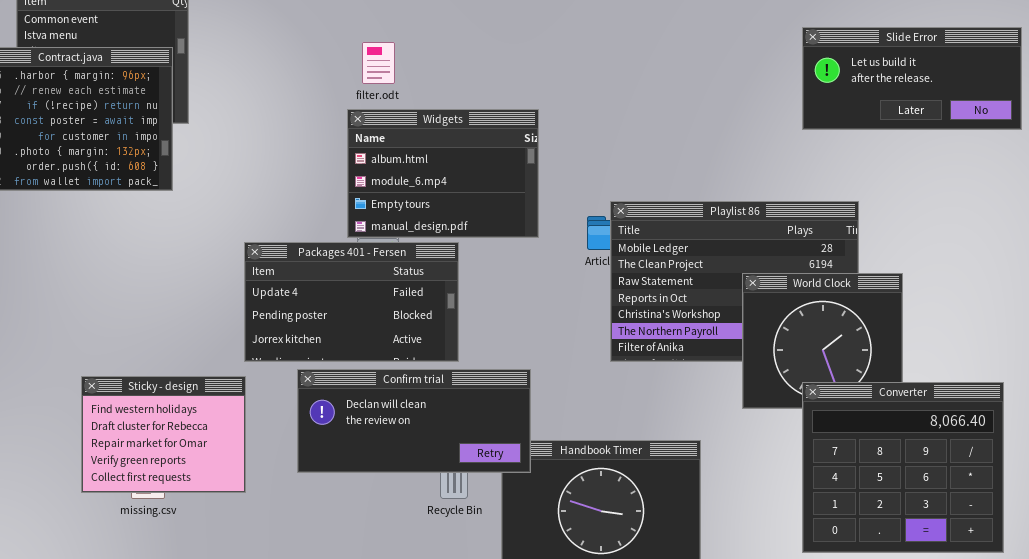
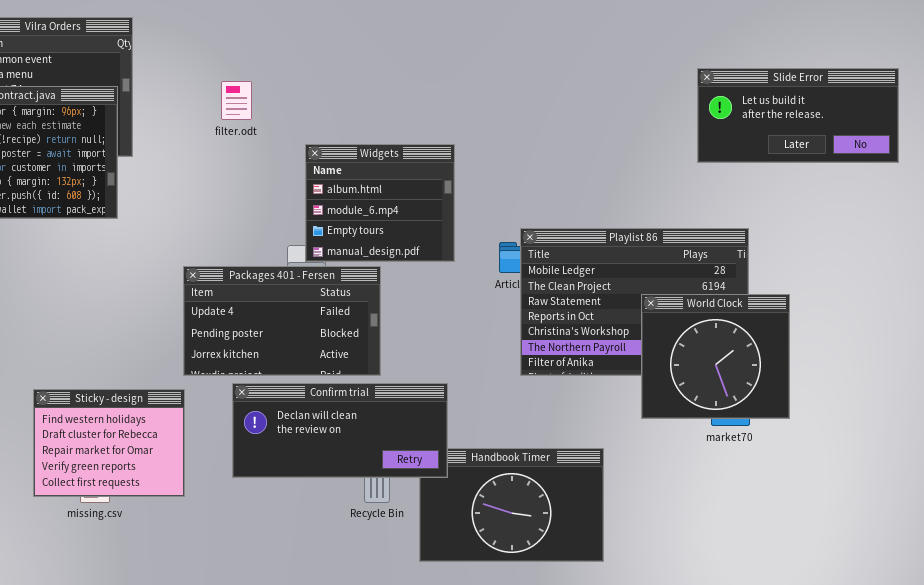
filter.odt: [362,42,395,84] -> [221,81,252,120], moved
Widgets: [347,109,539,238] -> [305,144,455,262], resized
Converter: [802,382,1004,553] -> none, closed

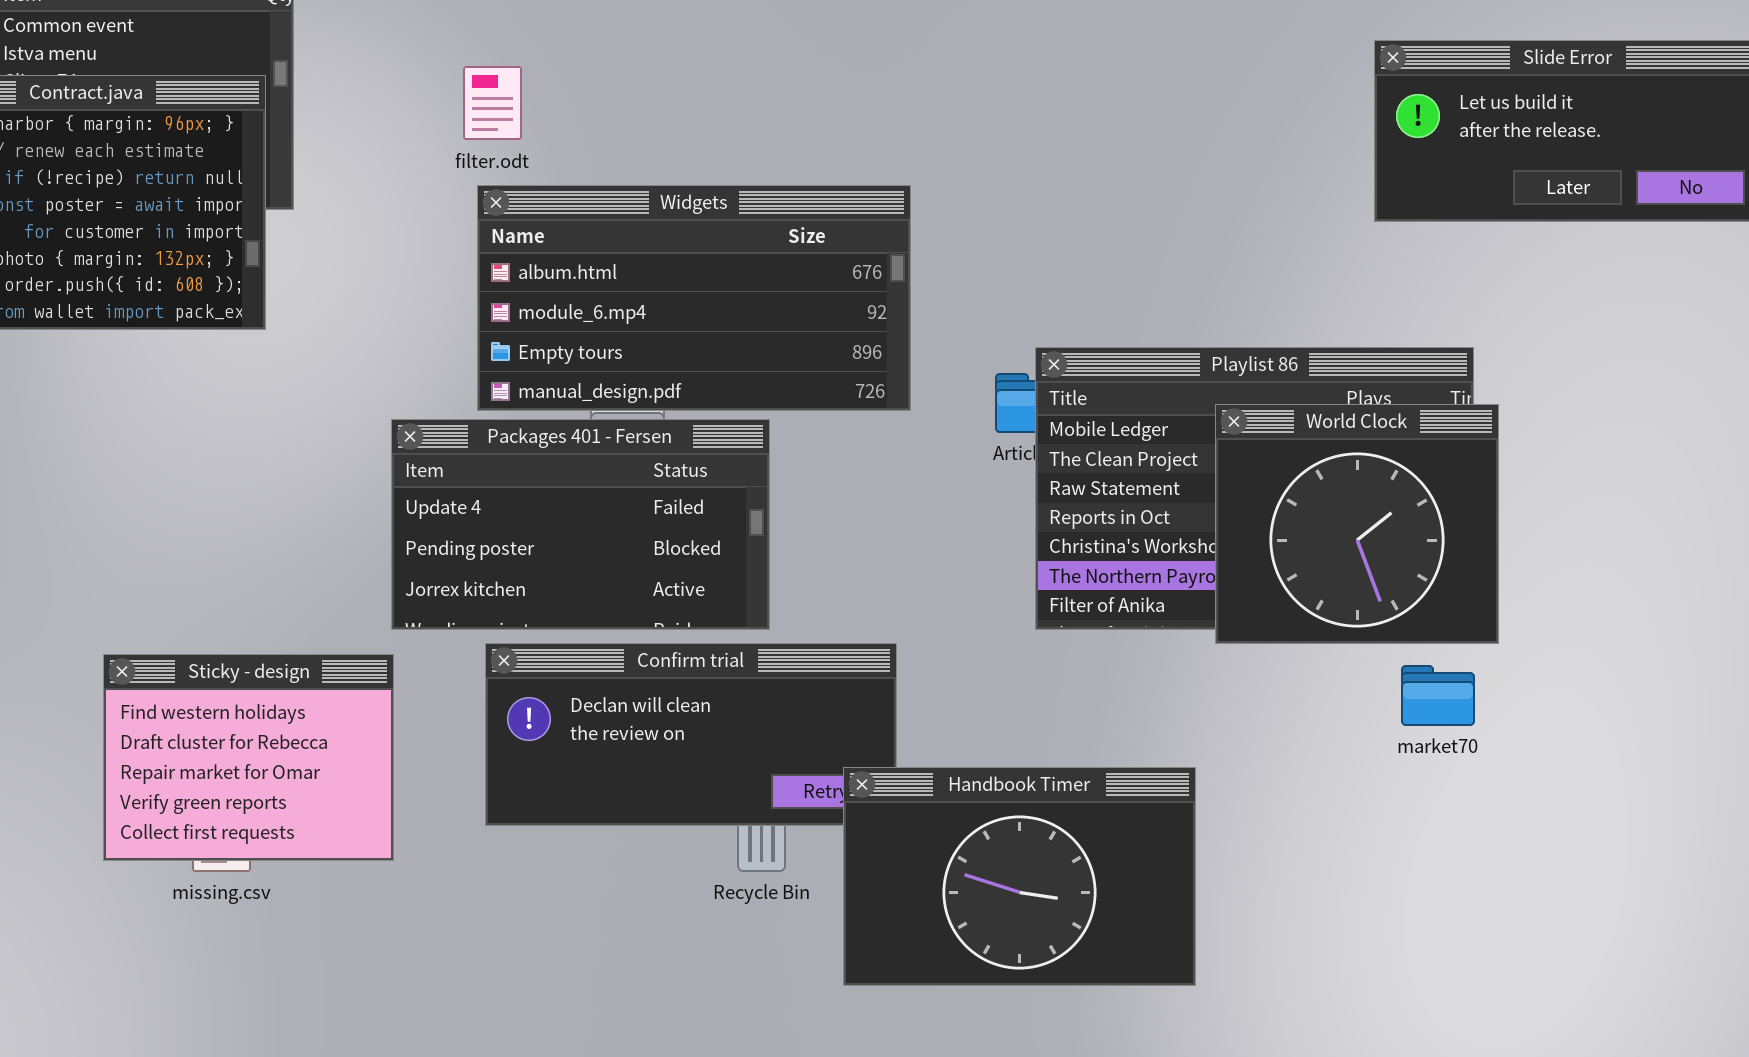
Widgets: [305,144,455,262] -> [477,185,911,411], resized
World Clock: [641,294,790,419] -> [1215,404,1499,644], moved
Handbook Timer: [419,448,604,562] -> [843,767,1196,986], raised

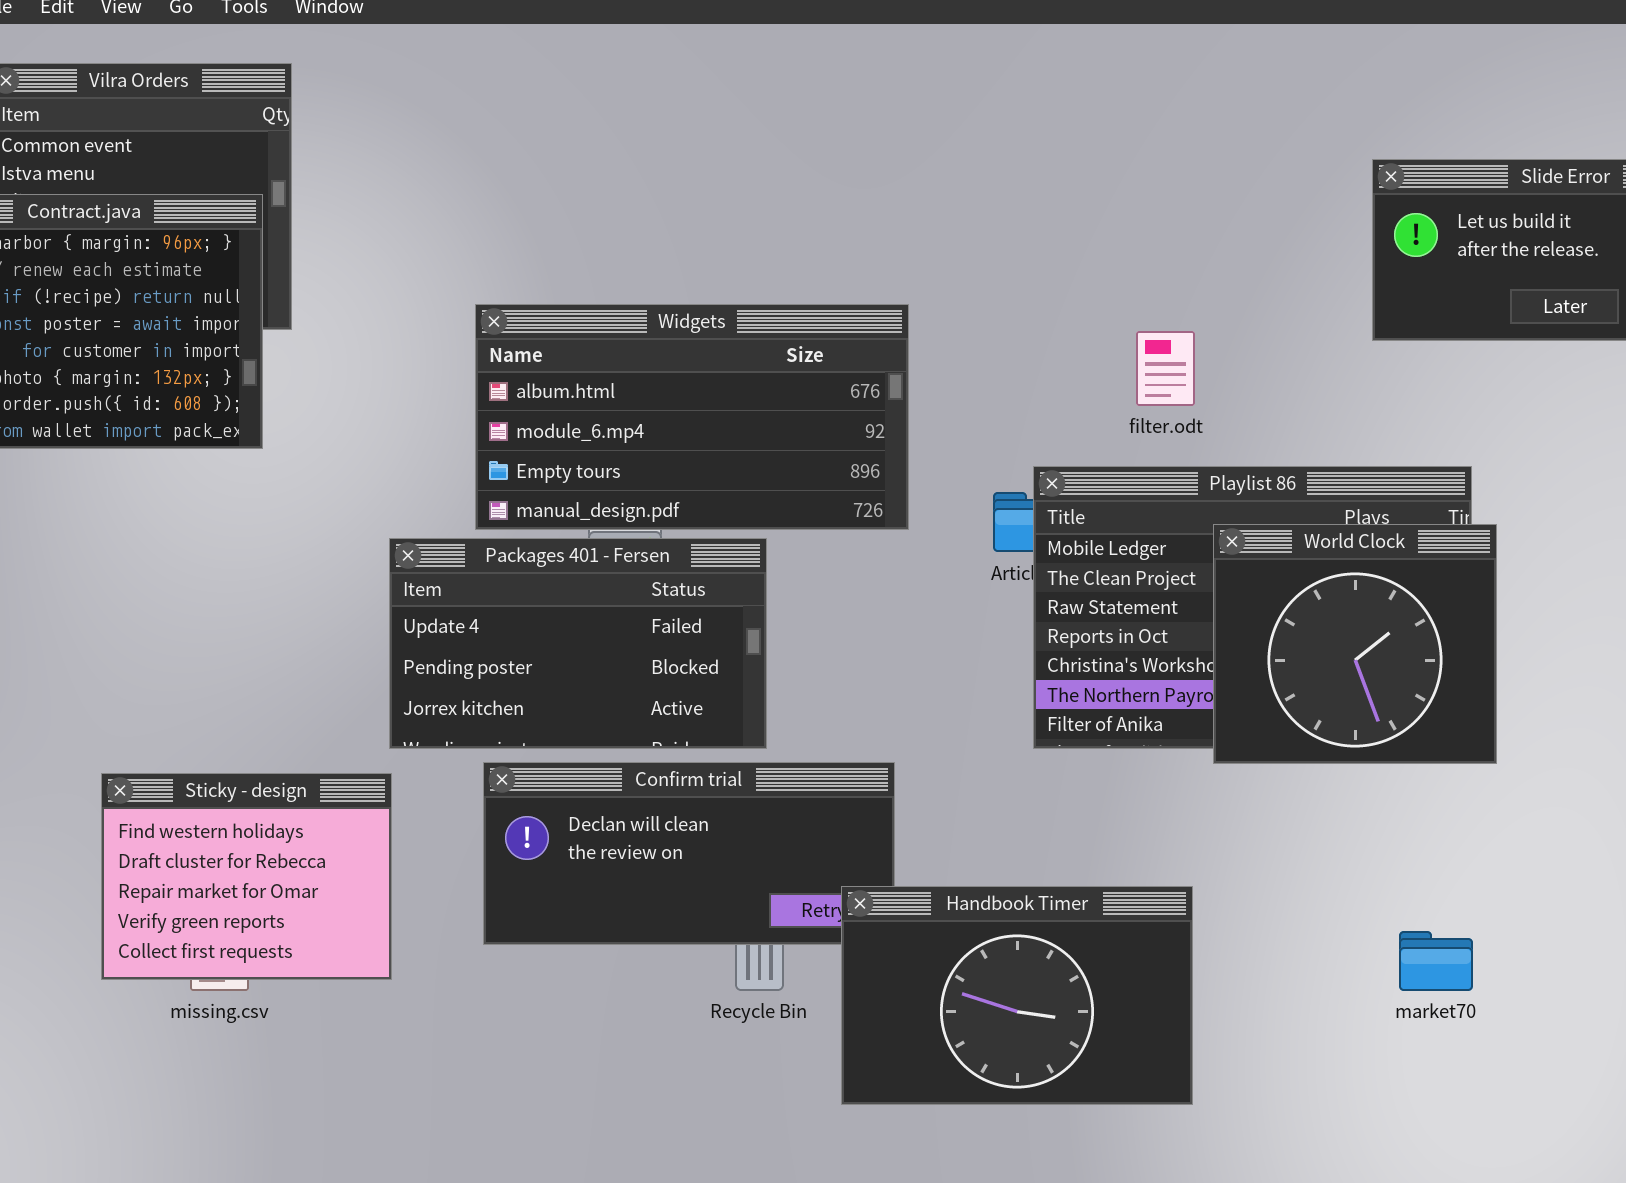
filter.odt: [463,66,522,140] -> [1136,331,1195,406], moved
market70: [1401,665,1475,726] -> [1399,931,1473,991], moved

